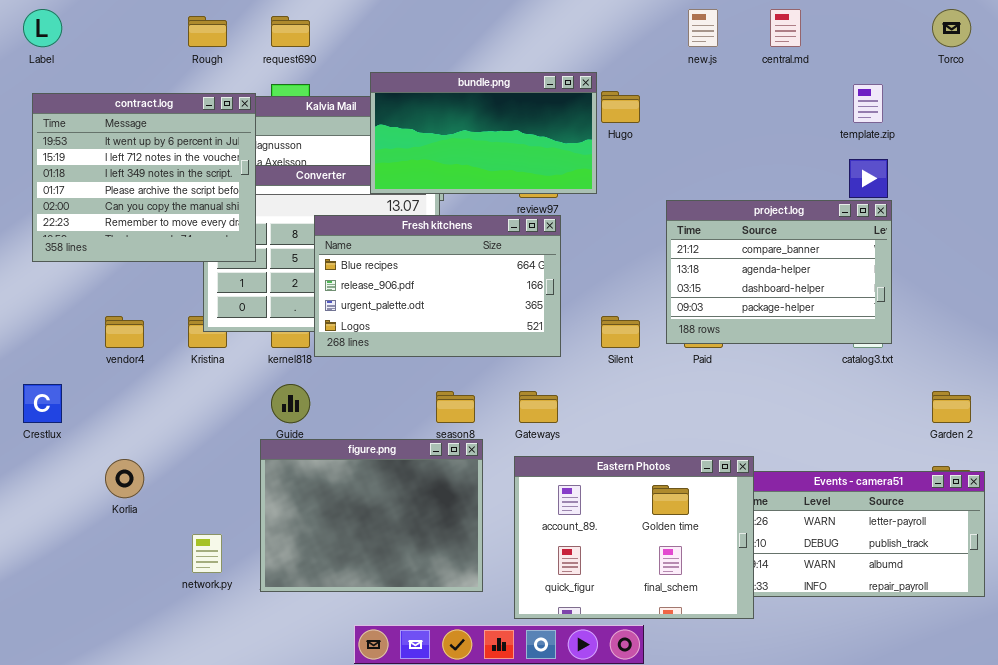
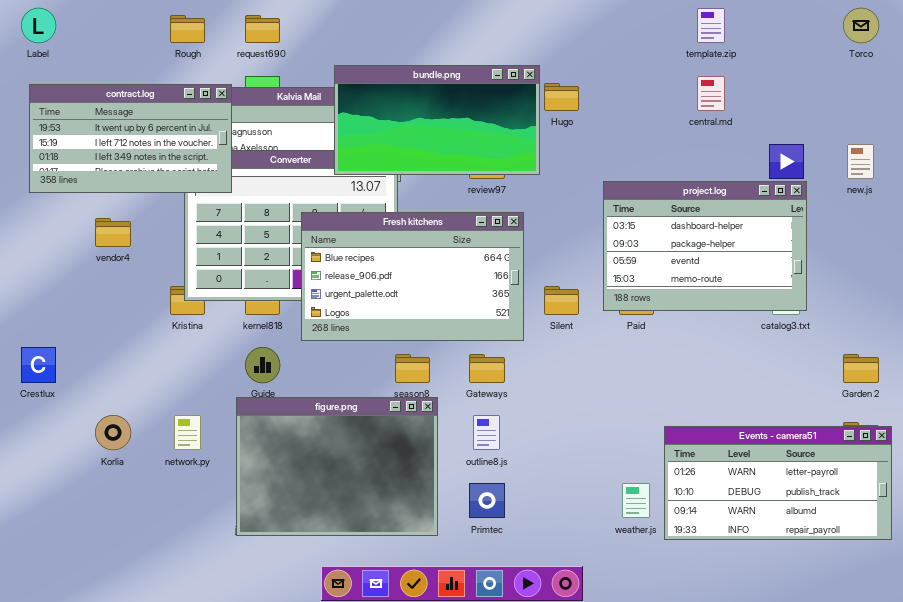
new.js: [688,9,718,47] -> [847,144,874,179], moved
central.md: [770,9,801,47] -> [697,76,725,111], moved
template.zip: [853,84,883,123] -> [697,8,725,43], moved
contract.log: [32,93,256,262] -> [29,84,232,193], resized
project.log: [666,200,892,344] -> [603,181,807,311], scrolled down 2 rows
Fresh kitchens: [314,215,561,357] -> [301,212,524,341], moved
vendor4: [105,316,144,348] -> [95,218,131,247], moved
Eastern Photos: [514,456,754,619] -> none, closed
network.py: [192,534,222,573] -> [174,415,201,450], moved

